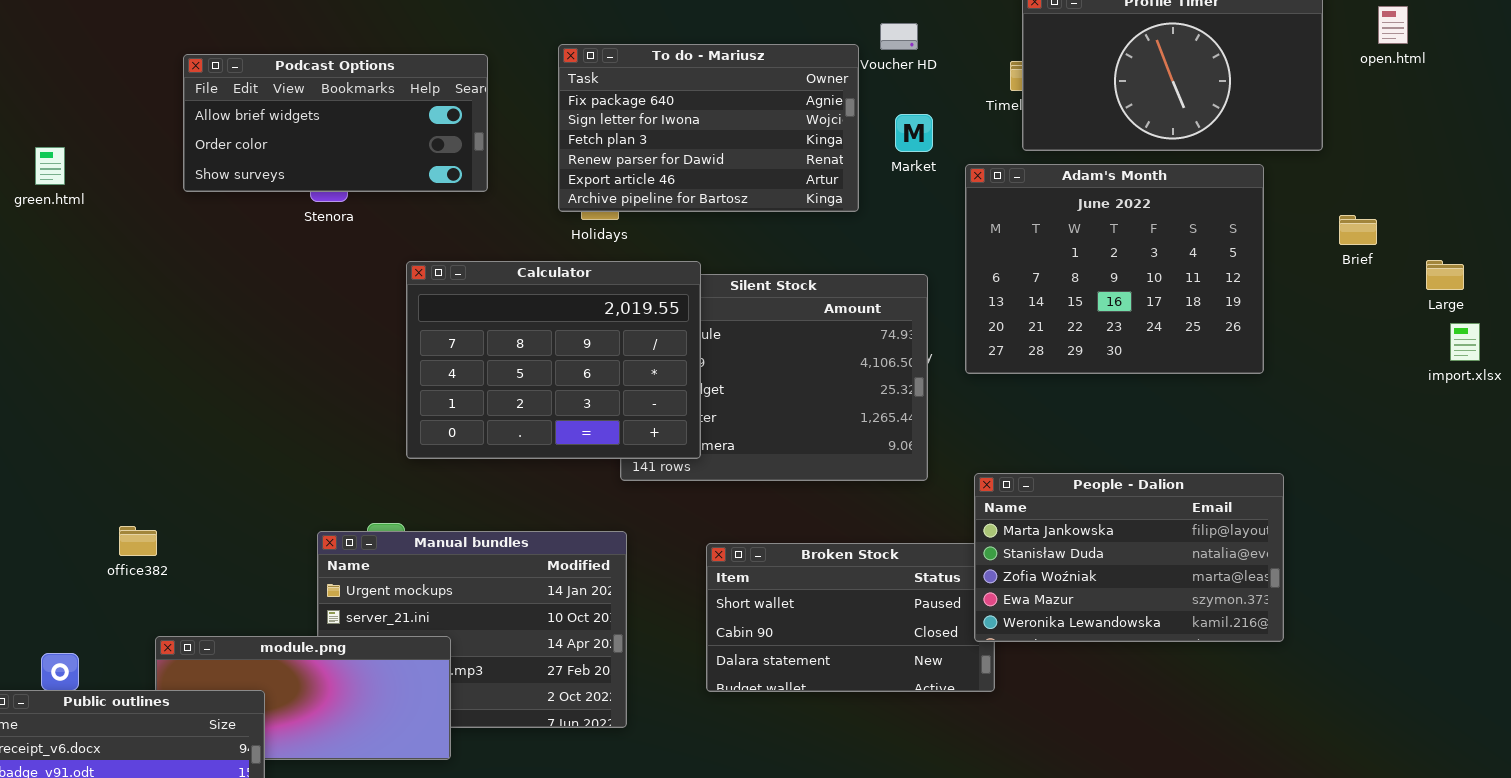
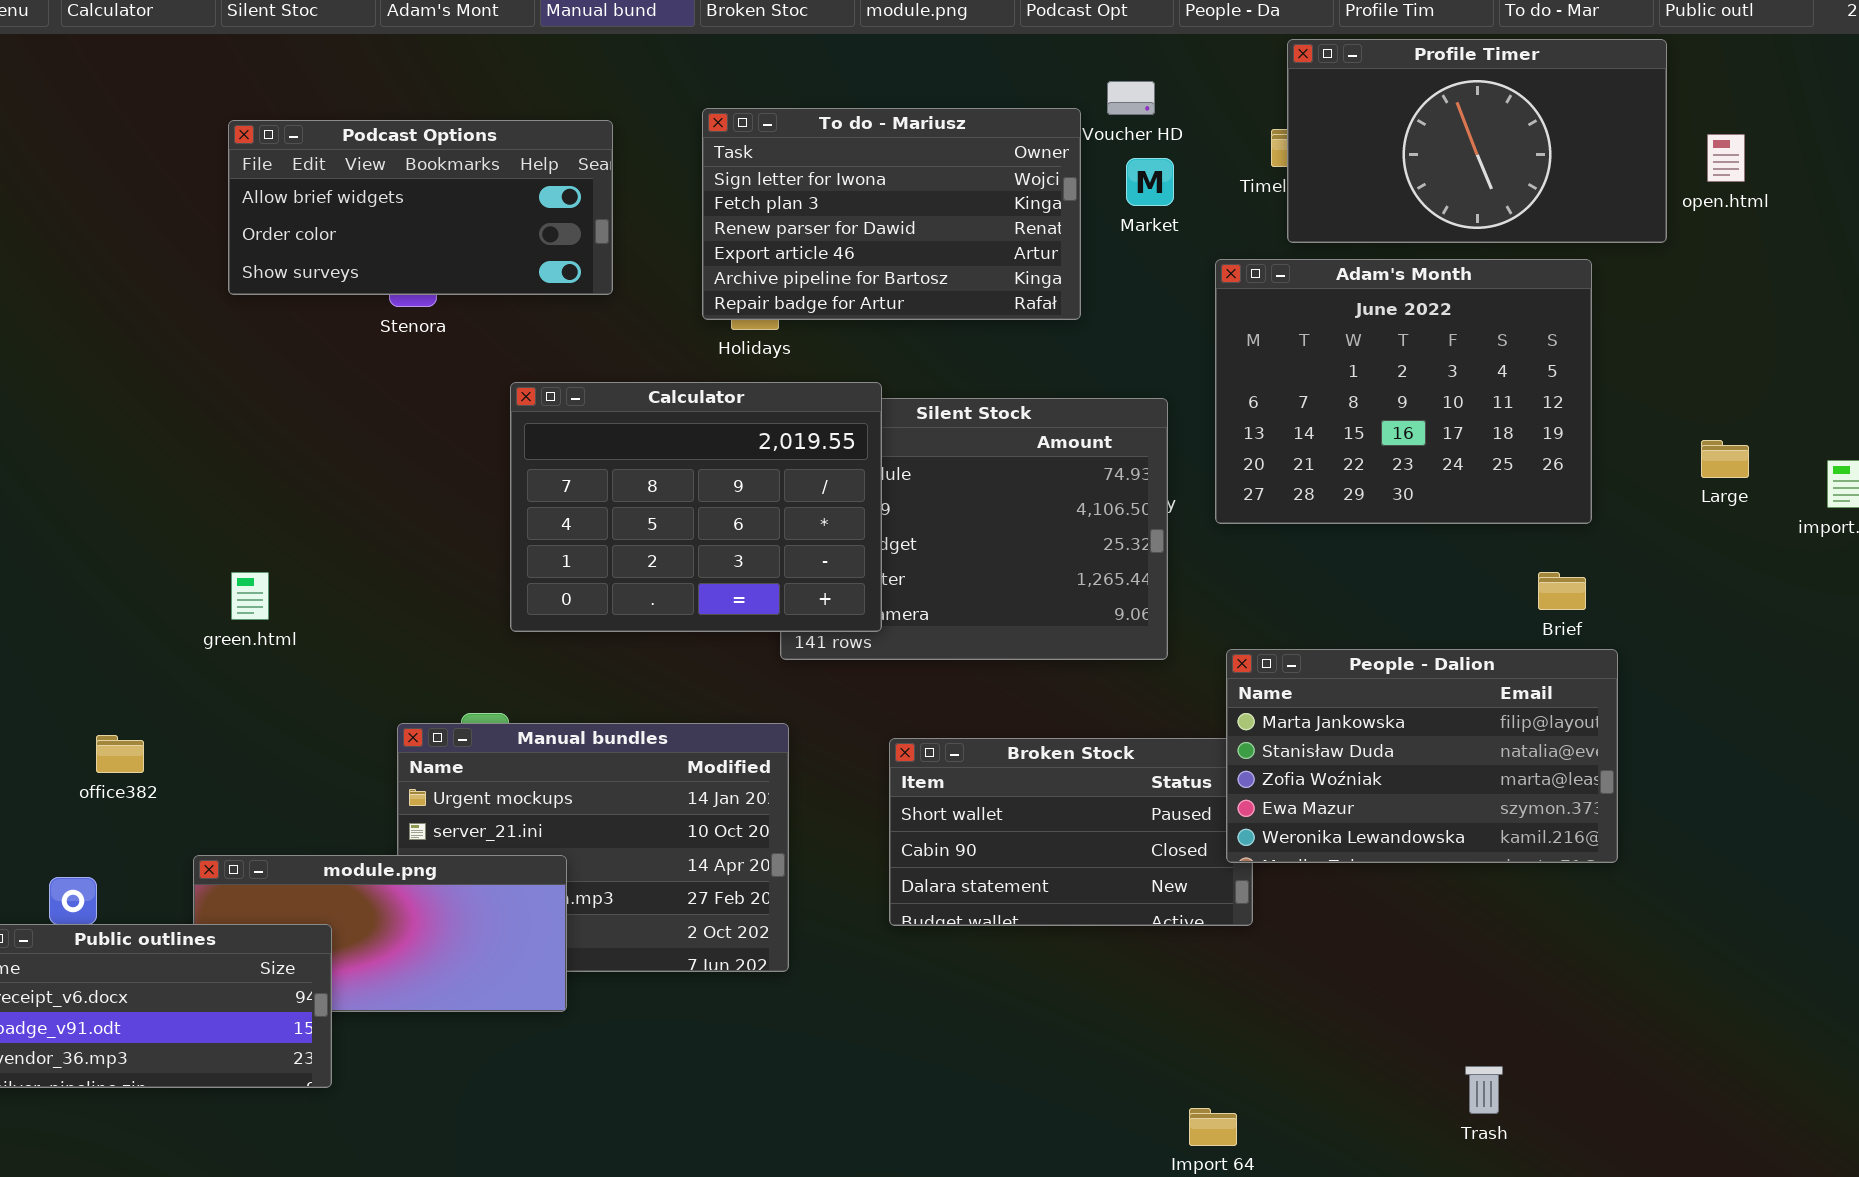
open.html: [1378,6,1408,44] -> [1707,134,1745,182], moved
To do - Mariusz: [558,44,859,212] -> [702,108,1081,320], scrolled down 1 row
Market: [895,114,933,152] -> [1126,158,1174,206], moved
green.html: [35,147,65,185] -> [231,572,269,620], moved
Brief: [1339,215,1377,245] -> [1538,572,1586,610], moved
Large: [1426,260,1464,290] -> [1701,440,1749,478], moved
office382: [119,526,157,556] -> [96,735,144,773], moved

